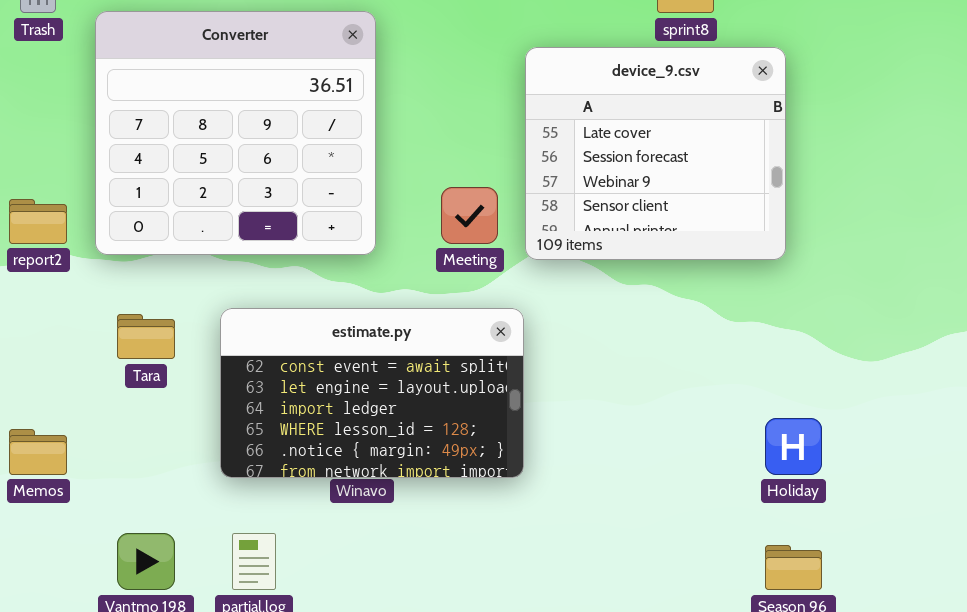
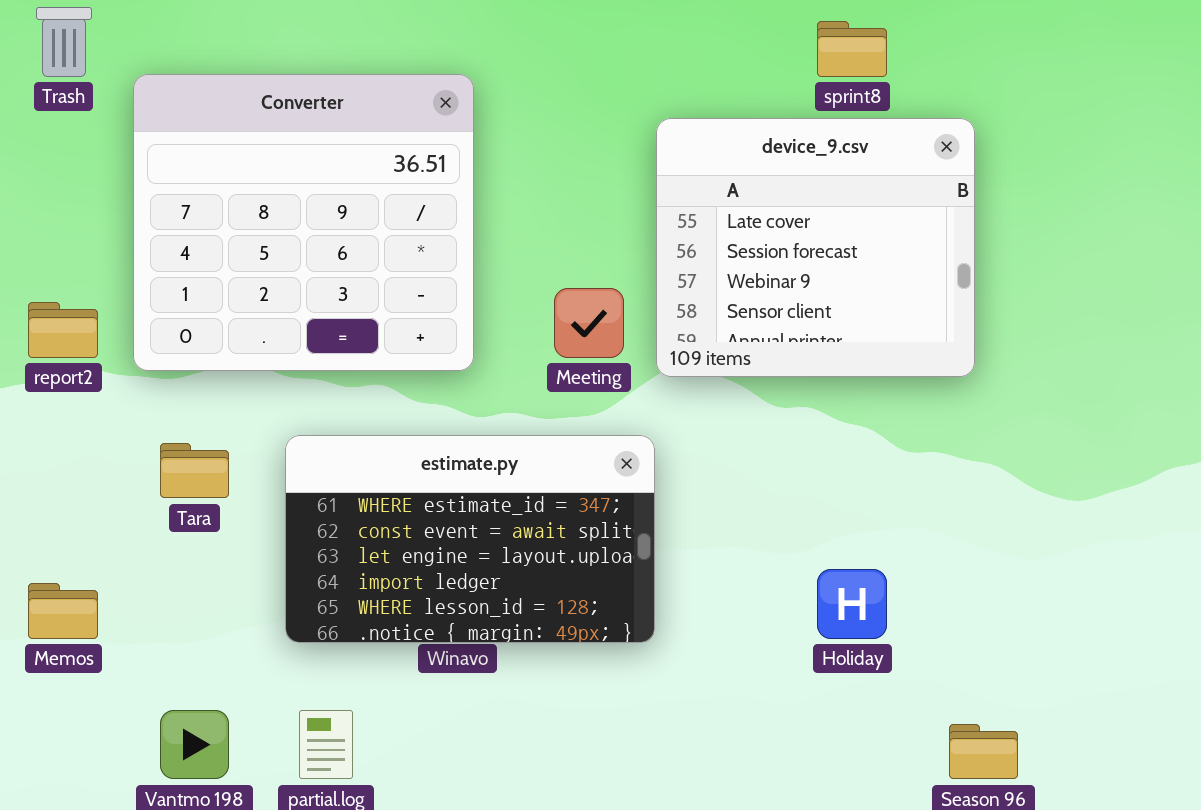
estimate.py: [220,308,524,478] -> [285,435,655,643], scrolled up 1 row
Holiday: [765,418,822,475] -> [817,569,887,639], moved

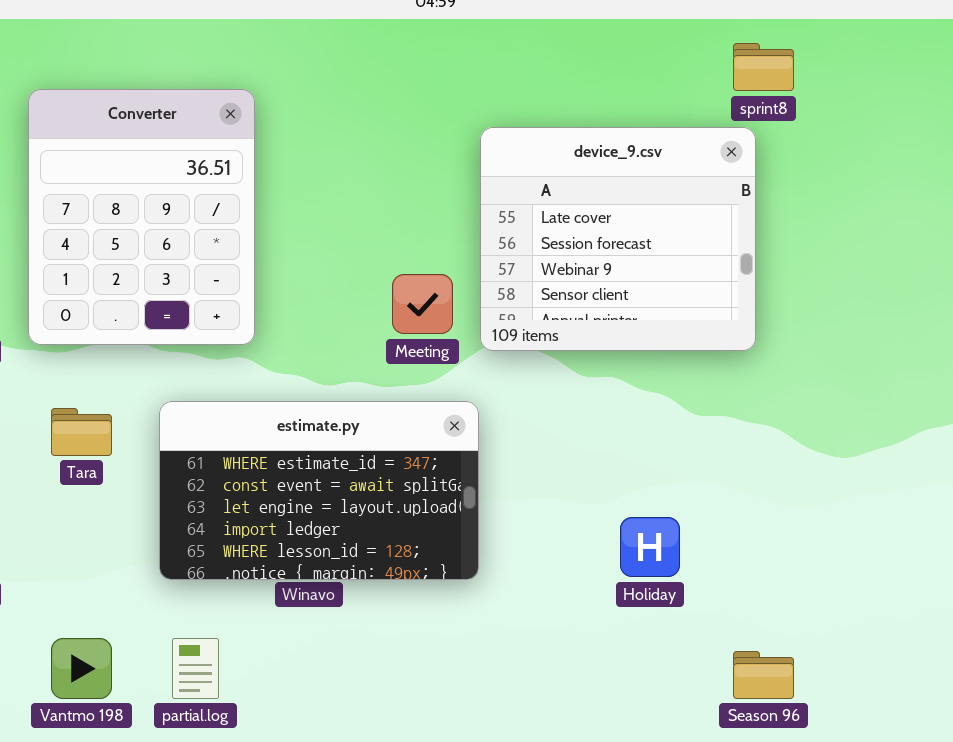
sprint8: [817,21,887,77] -> [733,43,794,91], moved
Converter: [133,74,474,371] -> [28,89,255,345], resized

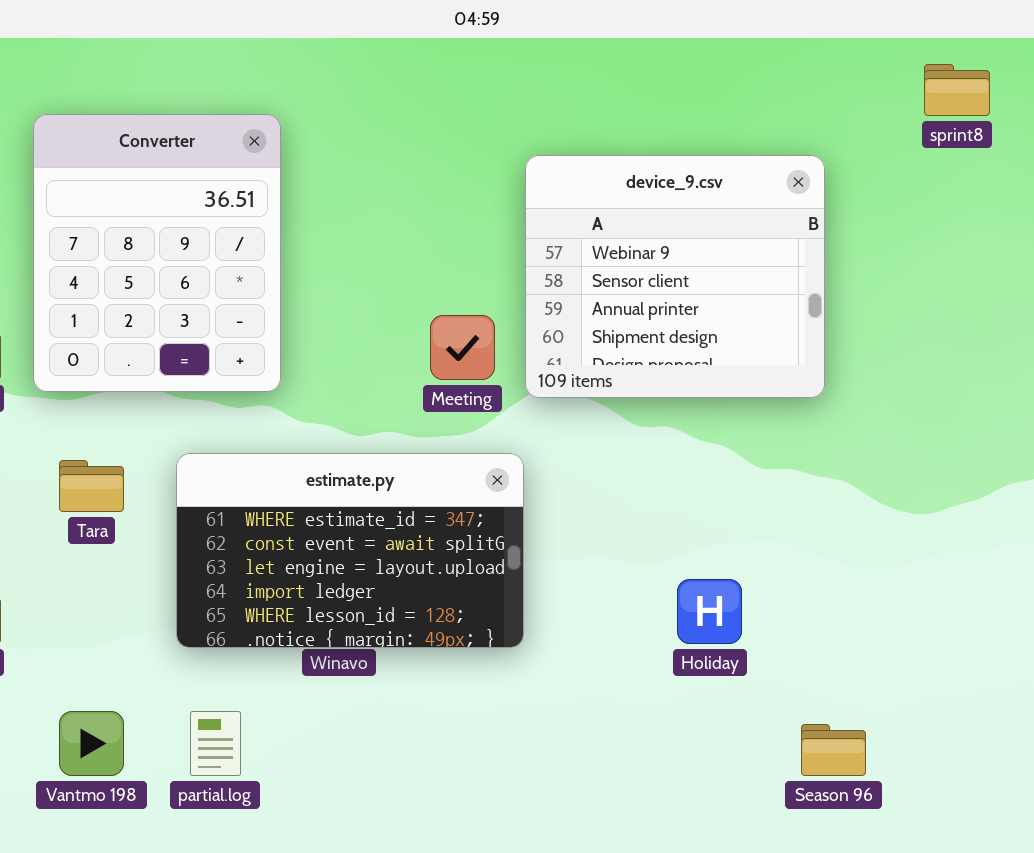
sprint8: [733,43,794,91] -> [924,64,990,116], moved
device_9.csv: [480,127,756,351] -> [525,155,825,398], scrolled down 2 rows

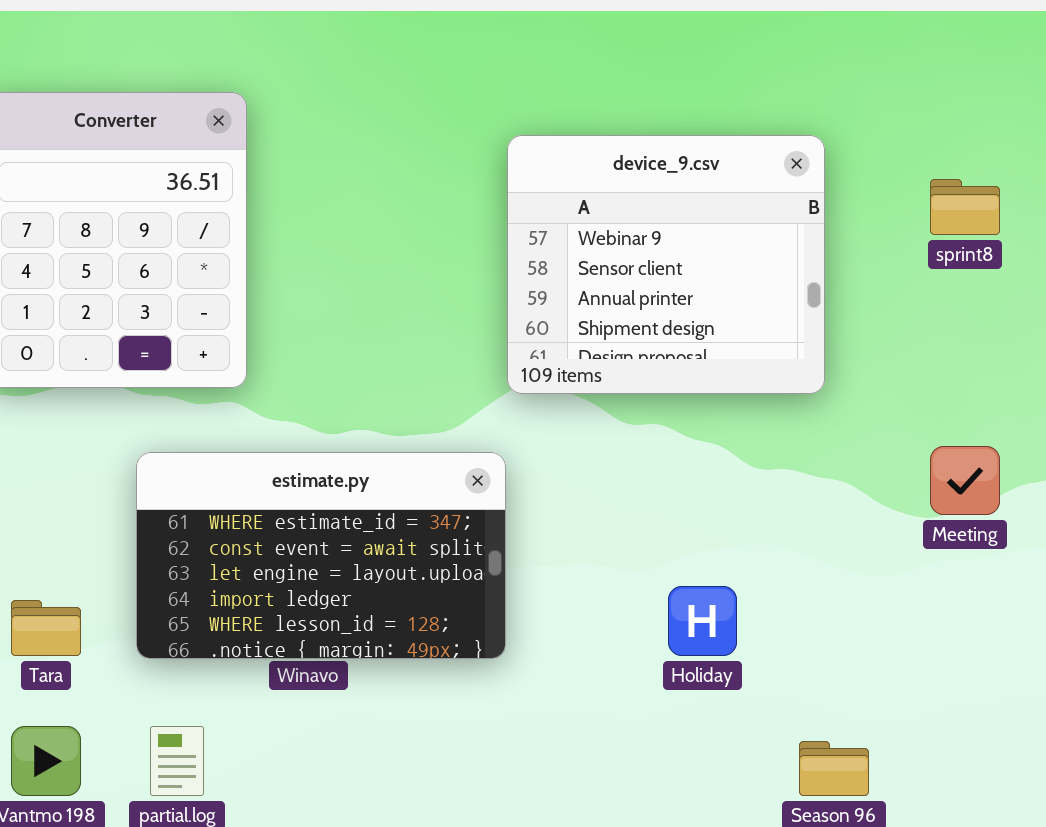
sprint8: [924,64,990,116] -> [930,179,1000,235], moved
Meeting: [430,315,495,380] -> [930,446,1000,515], moved
Tara: [59,460,124,512] -> [11,600,81,656], moved

